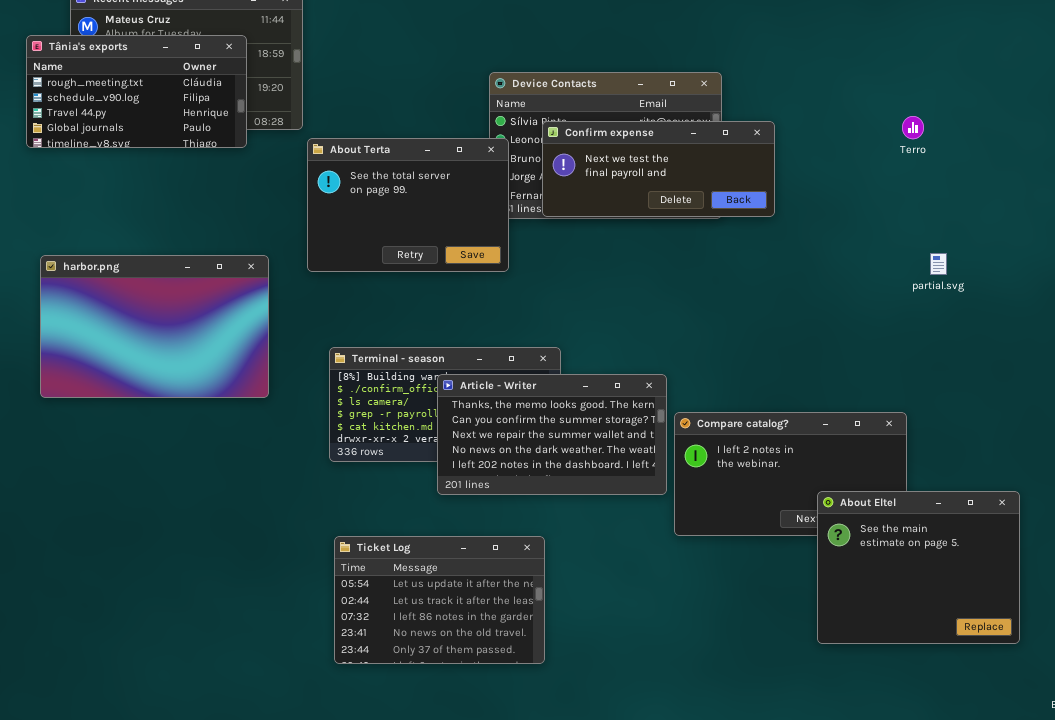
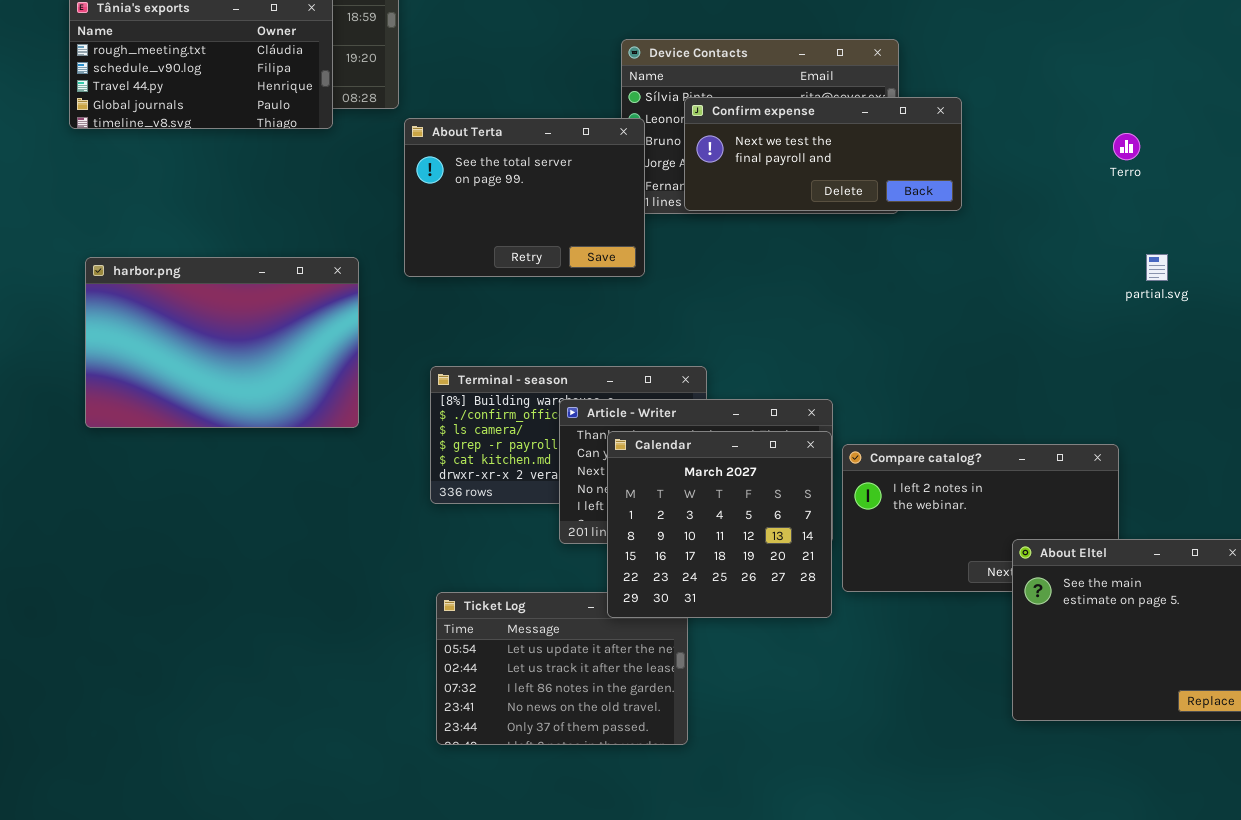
Terro: [902,116,924,139] -> [1113,133,1140,160], moved
Calendar: none -> [607,431,832,618], opened

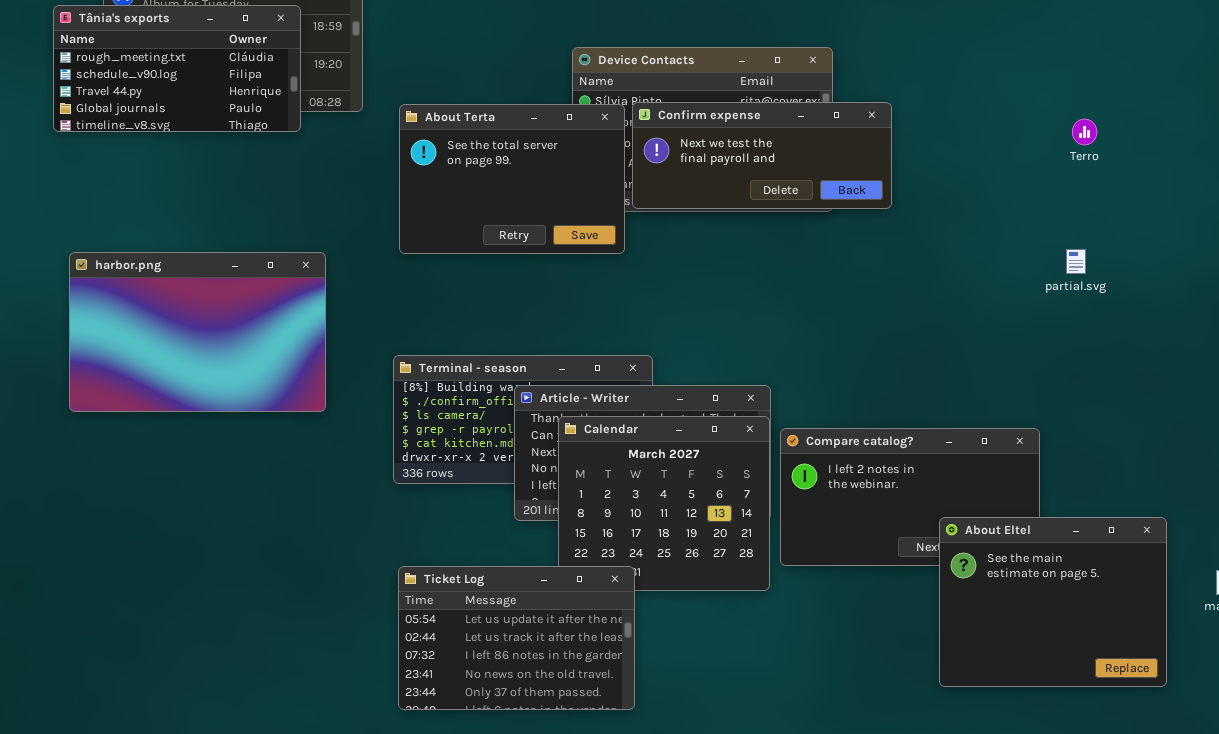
About Terta: [404,118,645,277] -> [399,104,625,254], moved
Terro: [1113,133,1140,160] -> [1072,119,1097,145], moved
Ticket Log: [436,592,688,745] -> [398,566,635,710], raised

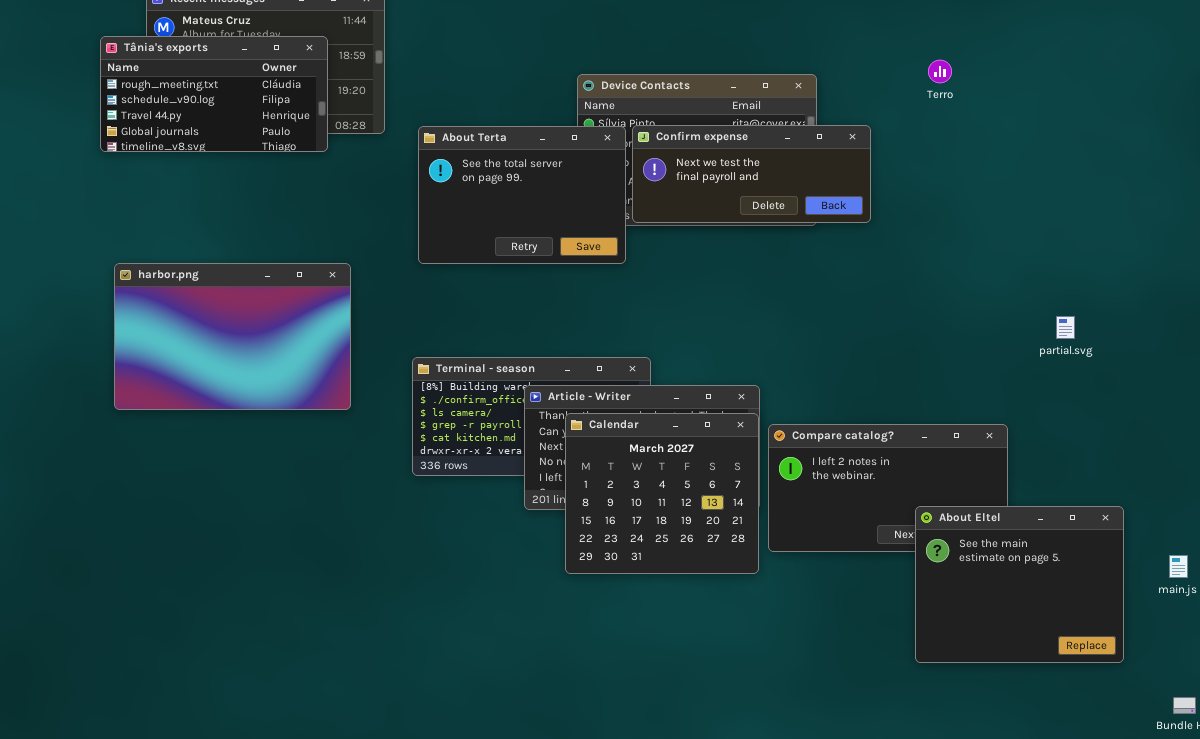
Terro: [1072,119,1097,145] -> [928,60,952,83], moved
partial.svg: [1066,249,1086,274] -> [1056,316,1075,339], moved
Ticket Log: [398,566,635,710] -> none, closed

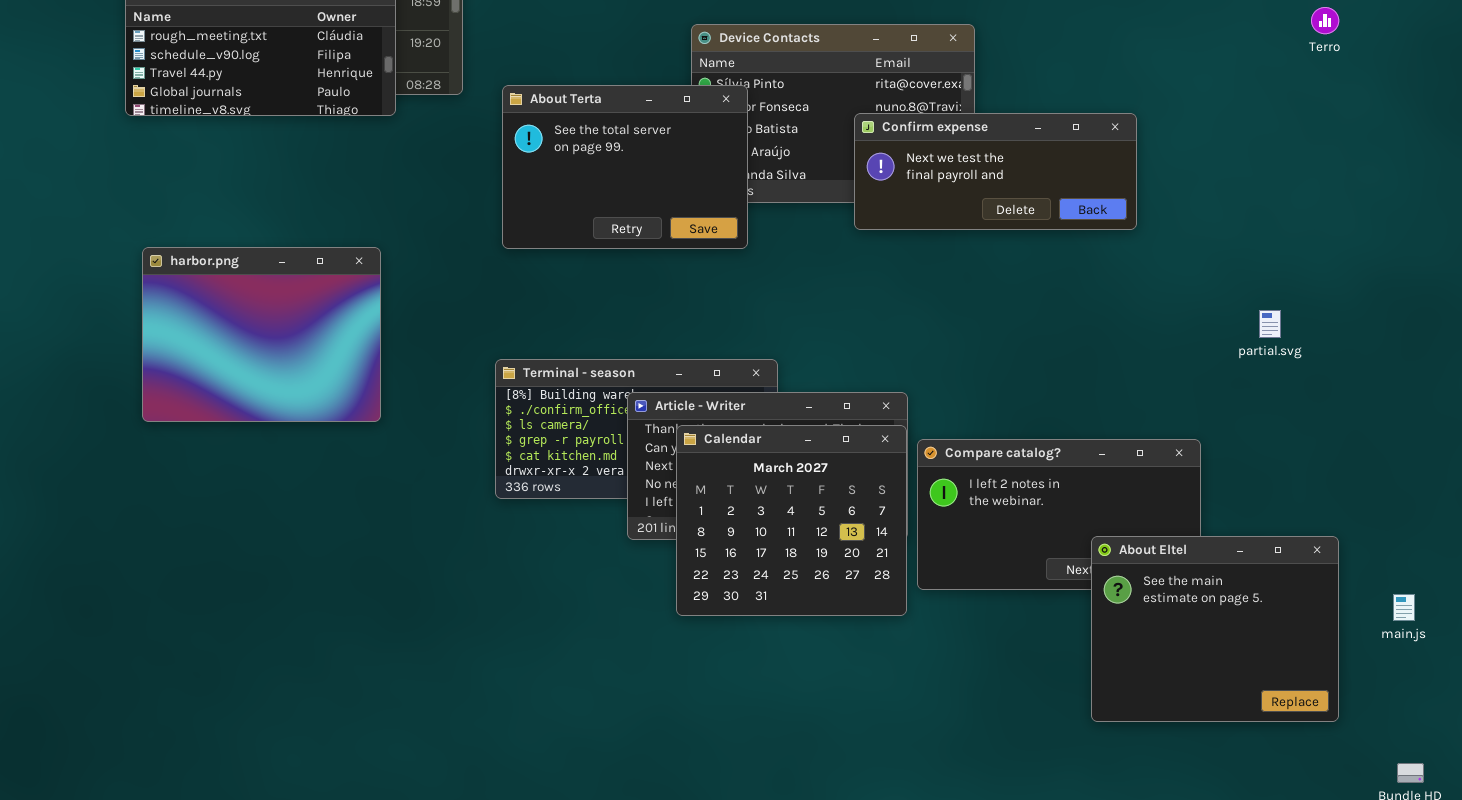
Terro: [928,60,952,83] -> [1311,7,1339,34], moved
Confirm expense: [632,125,871,223] -> [854,113,1137,230], moved
harbor.png: [114,263,351,410] -> [142,247,381,422], resized

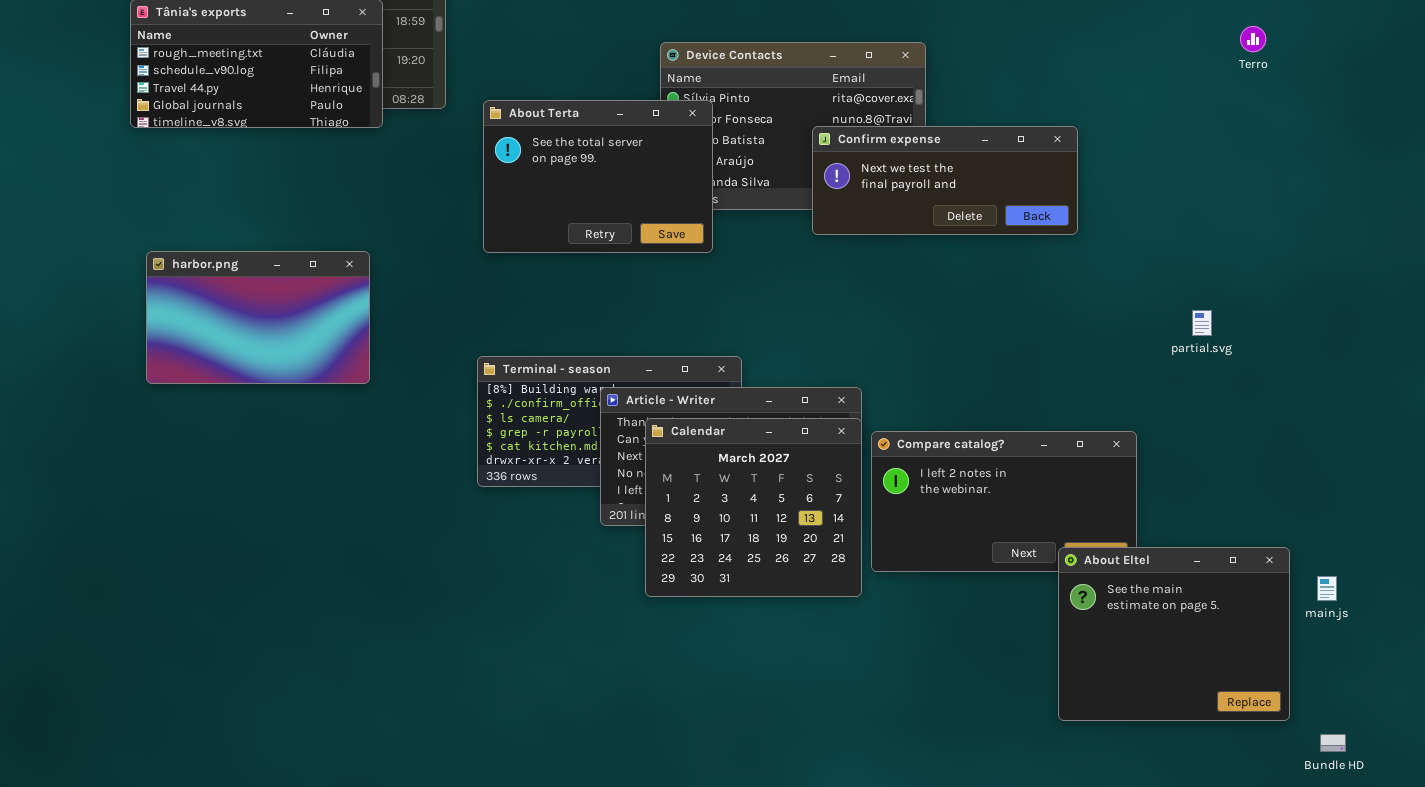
harbor.png: [142,247,381,422] -> [146,251,370,384], resized
About Eltel: [1091,536,1339,722] -> [1058,547,1290,721], moved

